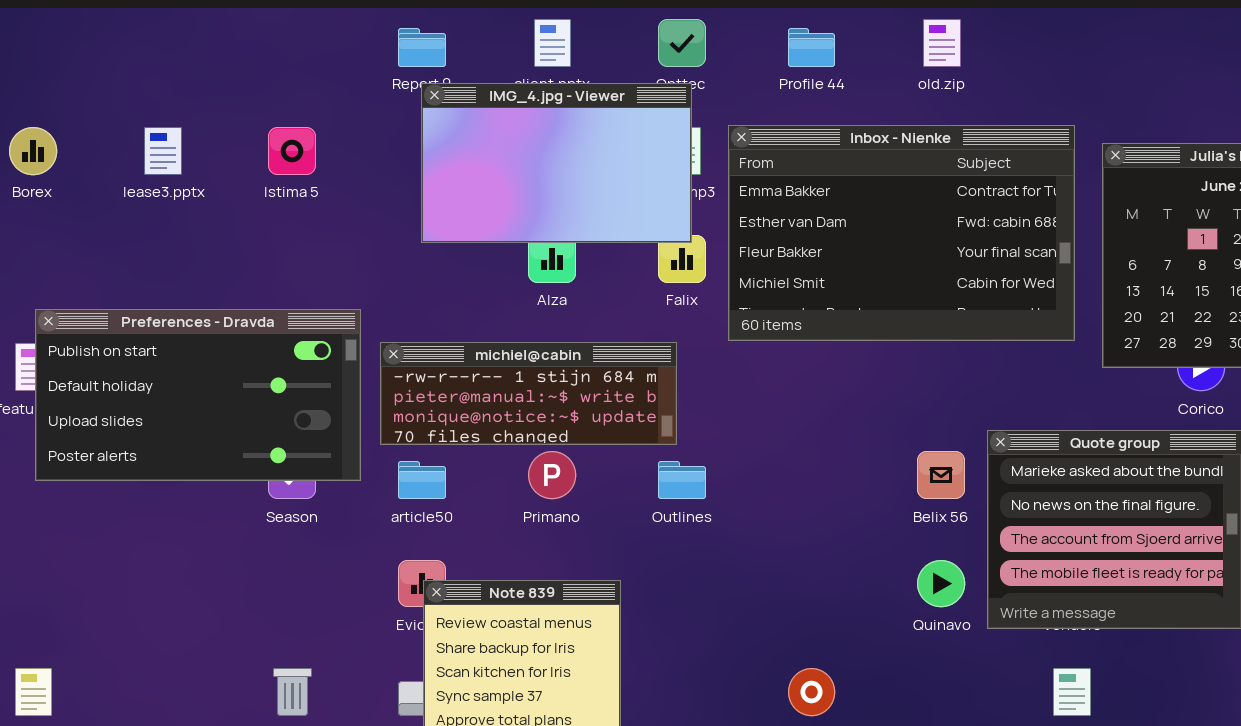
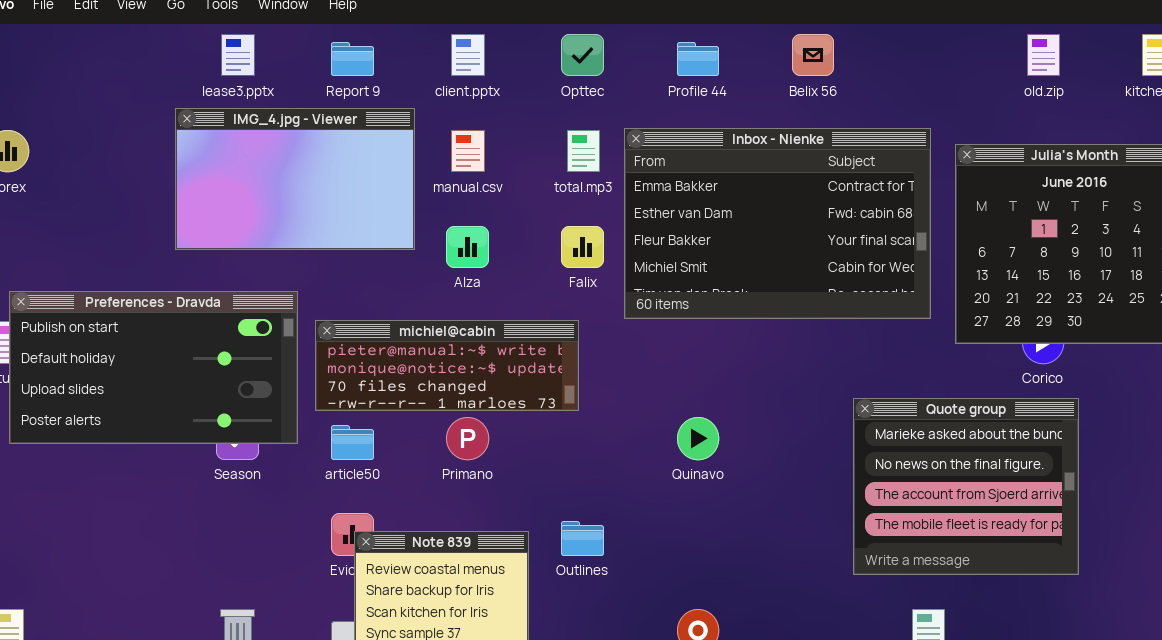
old.zip: [923,19,961,67] -> [1027,34,1060,76], moved
IMG_4.jpg - Viewer: [421,83,692,243] -> [175,108,415,250], moved
lease3.pptx: [144,127,182,175] -> [221,34,255,76], moved
michiel@cabin: [380,342,677,445] -> [315,320,579,411], scrolled down 1 row
Belix 56: [917,451,965,499] -> [792,34,834,76], moved
Outlines: [658,461,706,499] -> [561,521,604,556], moved
Quinavo: [917,560,965,607] -> [677,417,719,460], moved

